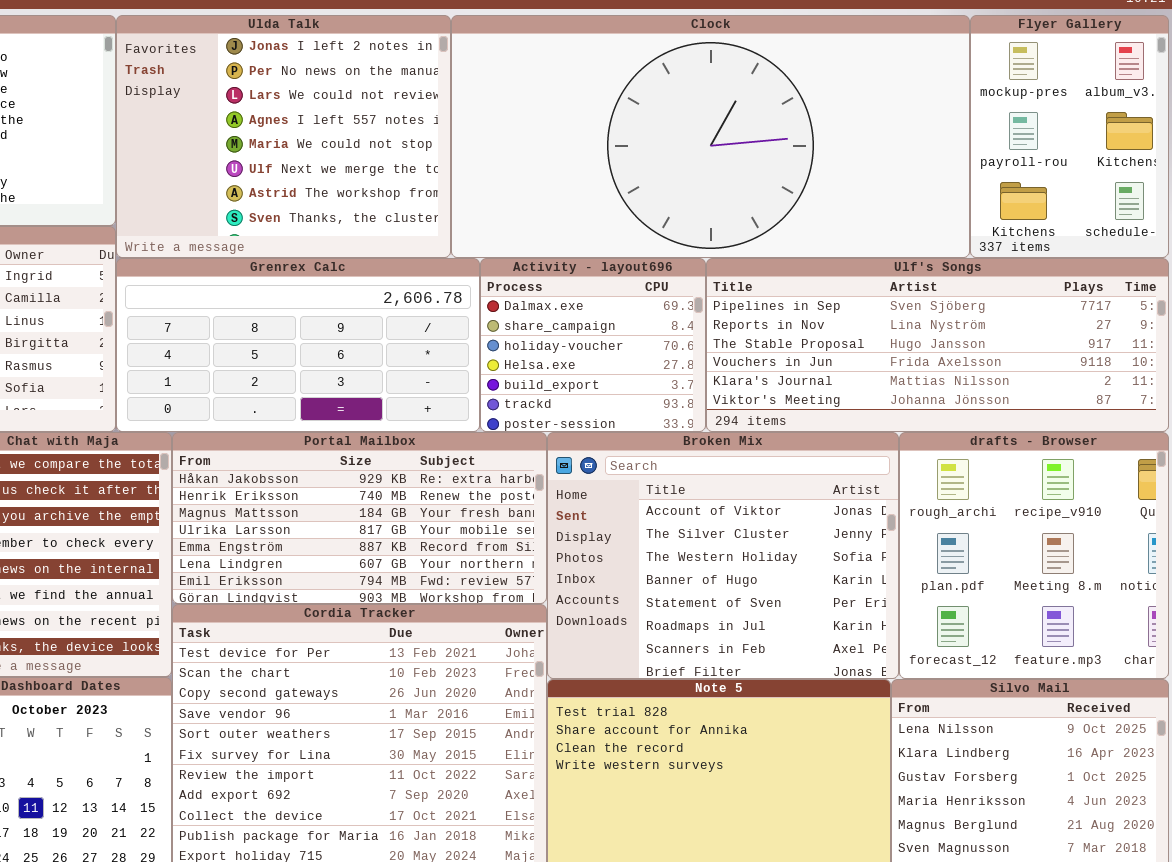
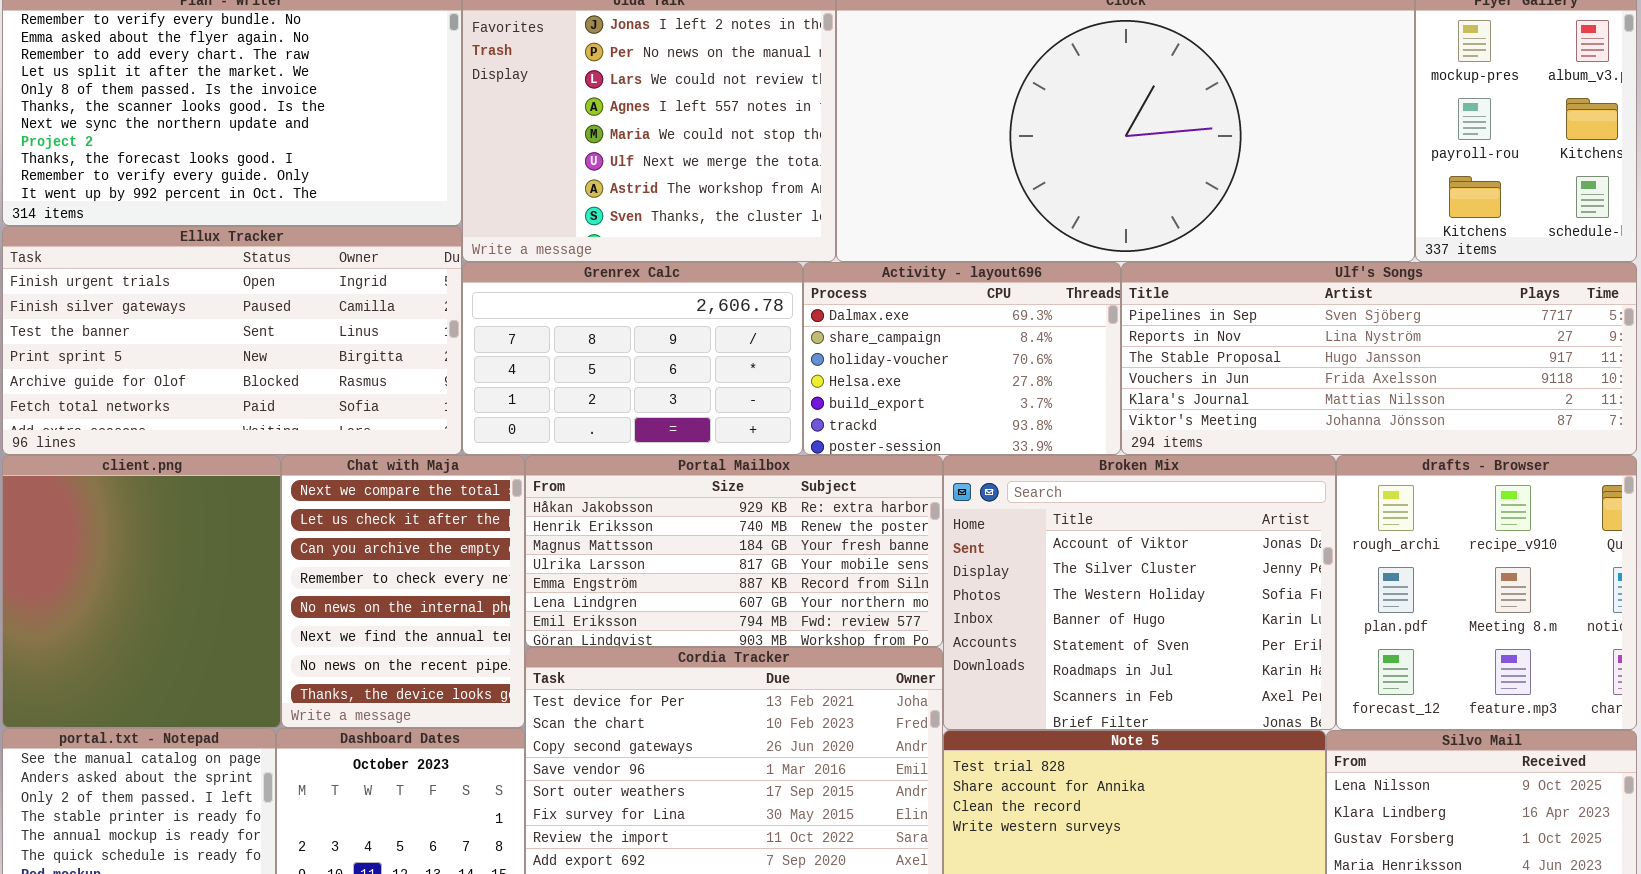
Grenrex Calc: [116,258,480,432] -> [462,262,803,455], resized
Activity - layout696: [480,258,706,432] -> [803,262,1121,455], resized

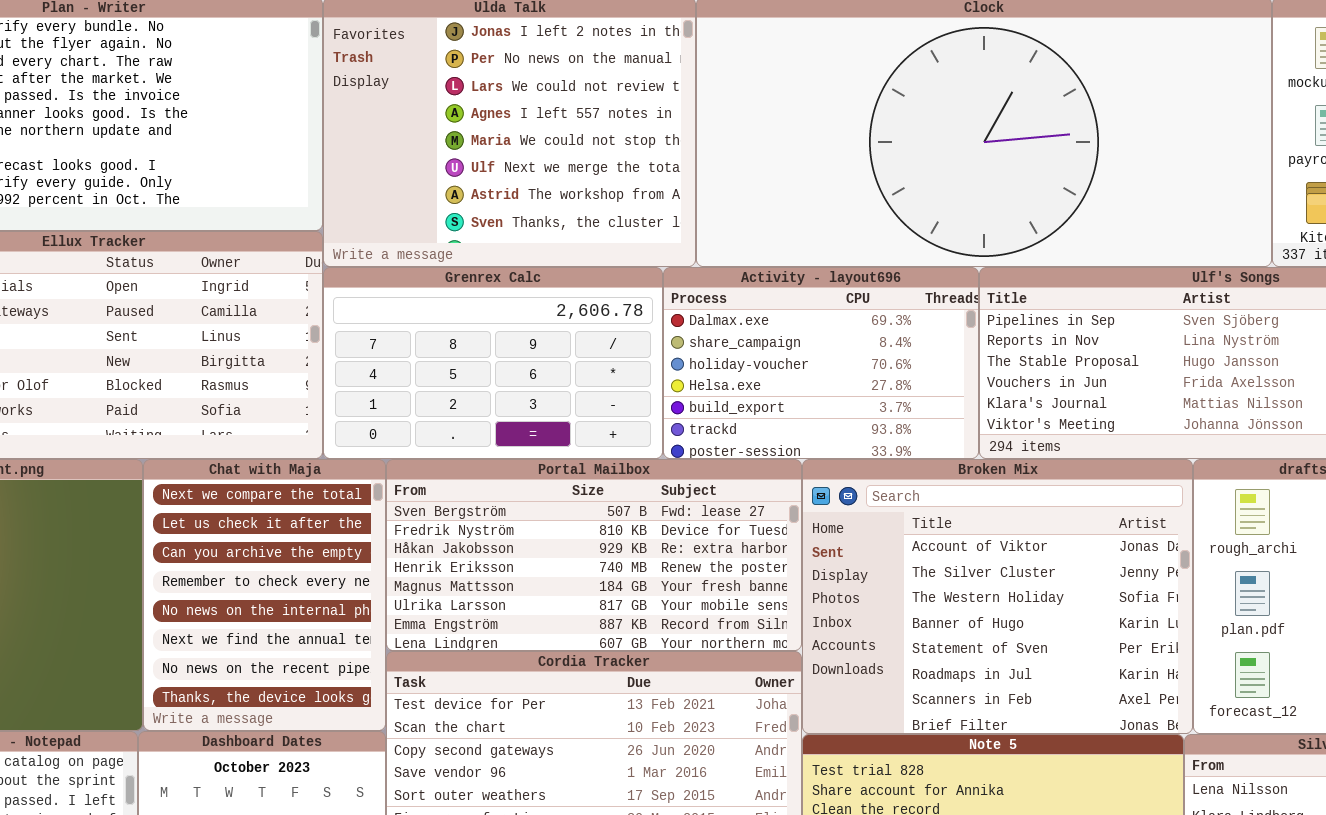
Portal Mailbox: [525,455,943,647] -> [386,459,802,651], scrolled up 2 rows

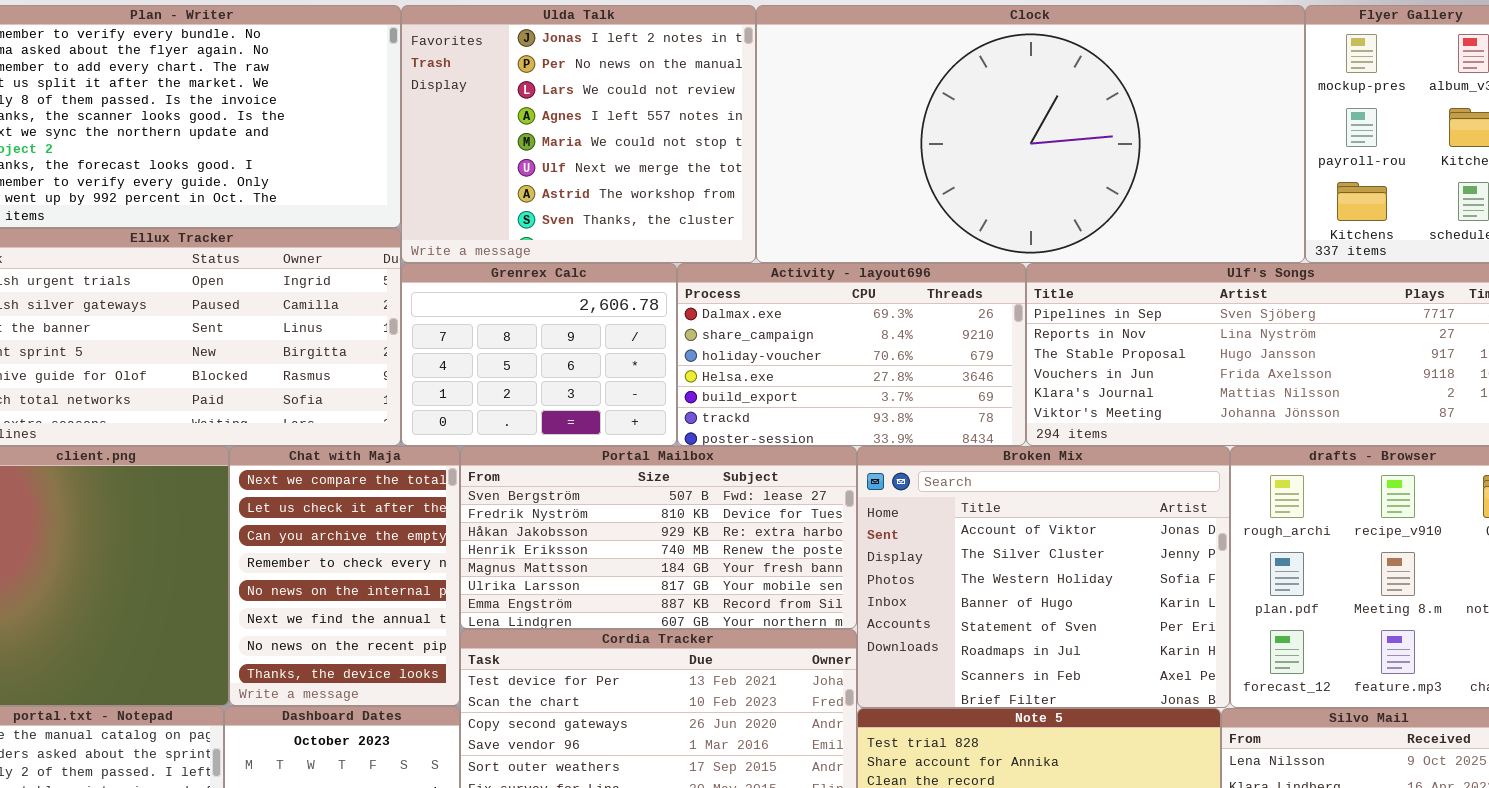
Grenrex Calc: [323,267,663,459] -> [401,263,677,446], resized
Activity - layout696: [663,267,979,459] -> [677,263,1026,446], resized

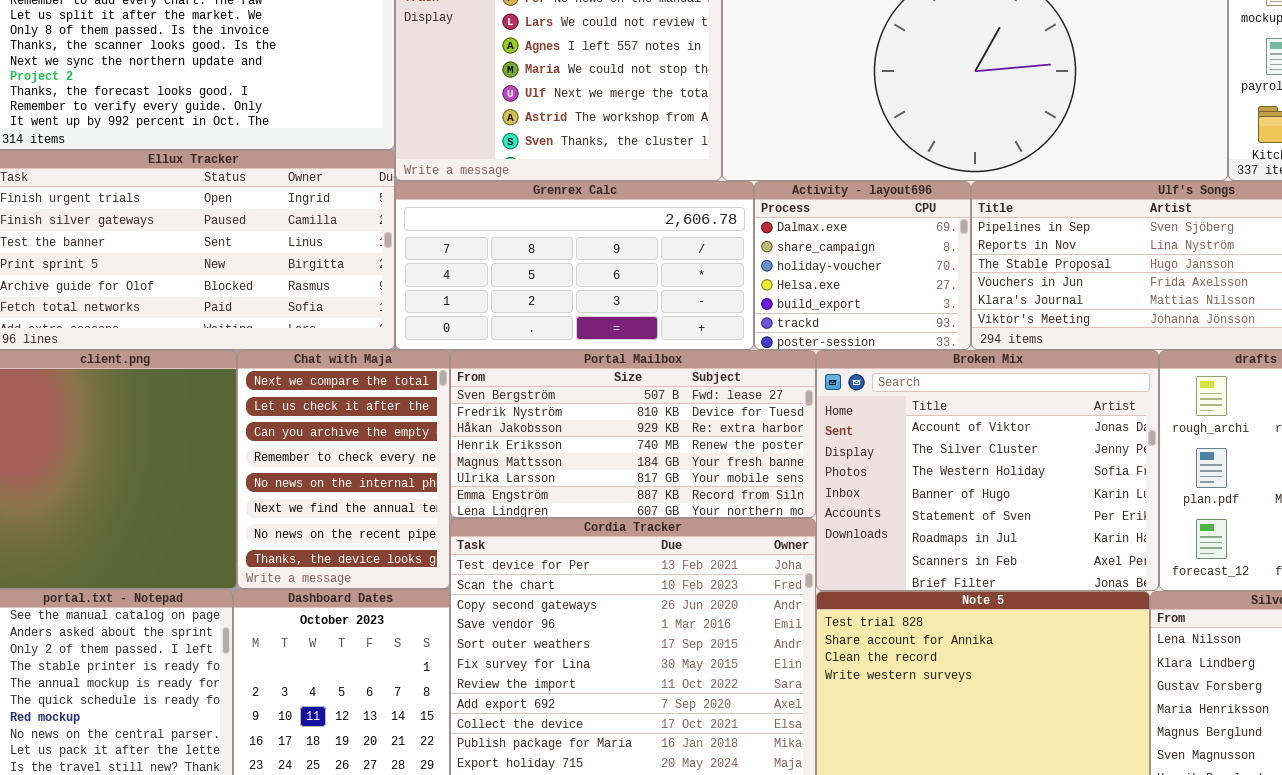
Grenrex Calc: [401,263,677,446] -> [395,181,754,350], resized
Activity - layout696: [677,263,1026,446] -> [754,181,971,350], resized

